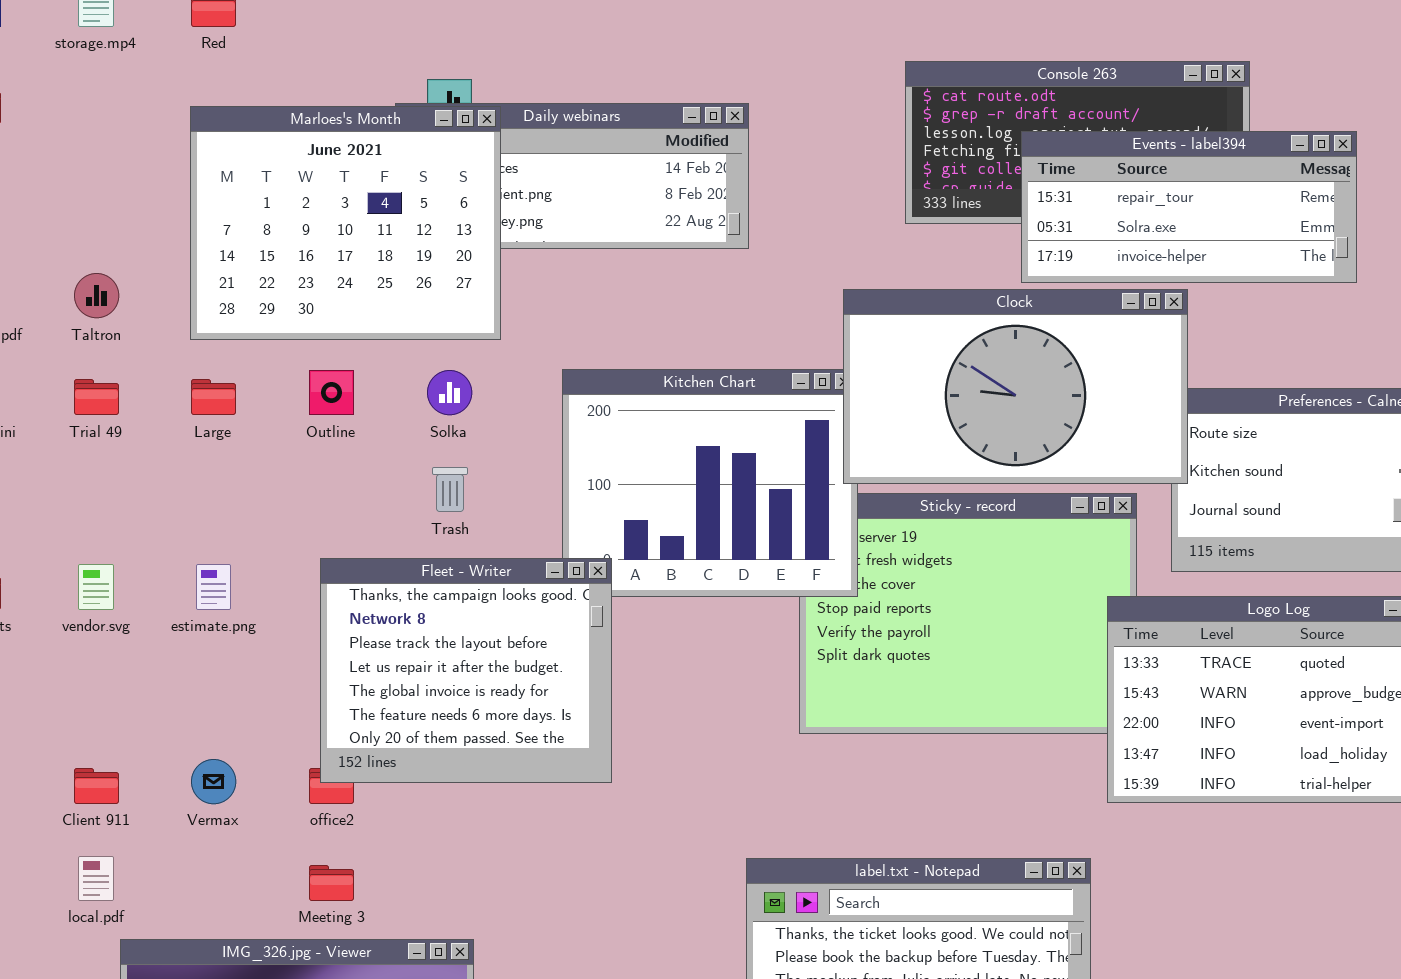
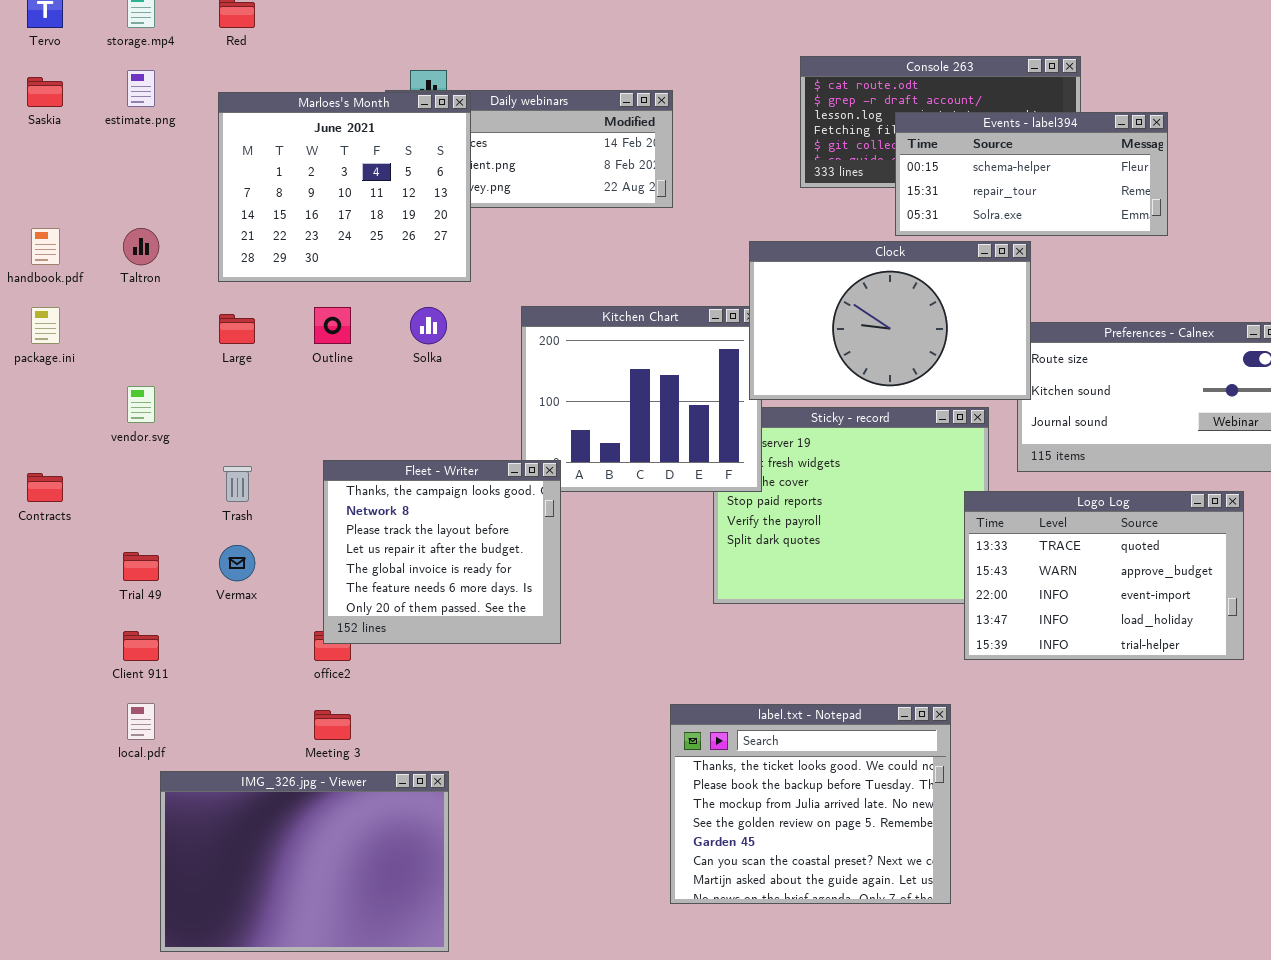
Events - label394: [1021,131,1357,283] -> [895,112,1168,236], scrolled up 1 row
Trial 49: [74,379,119,415] -> [123,552,159,581], moved
Trash: [432,467,468,512] -> [223,466,252,502], moved
vendor.svg: [78,564,114,610] -> [127,386,155,423], moved
estimate.png: [196,564,231,610] -> [127,70,155,107], moved
Vermax: [191,759,236,804] -> [219,545,255,581], moved

